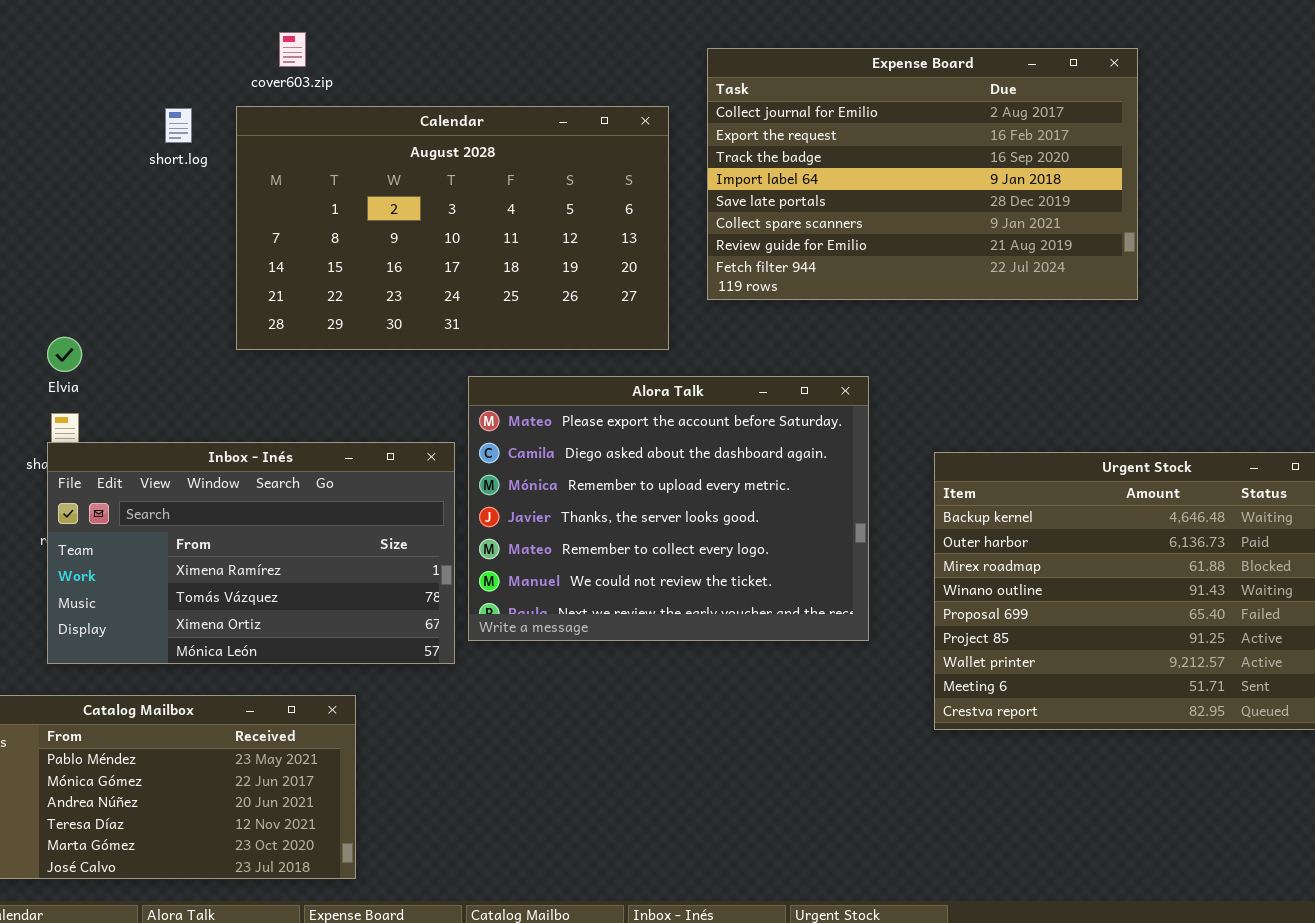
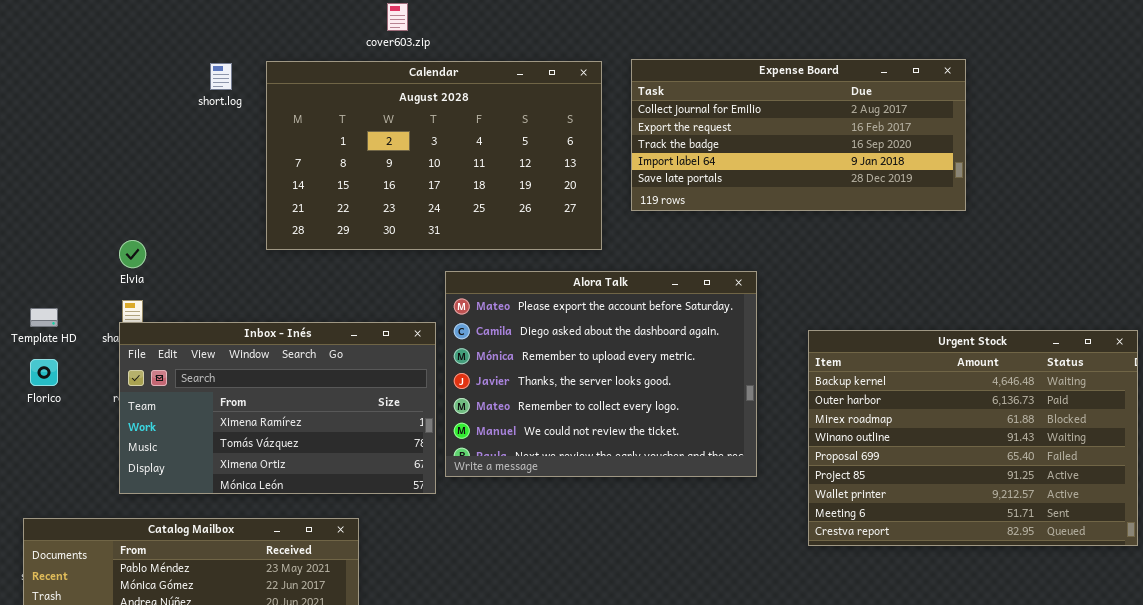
cover603.zip: [279,32,306,67] -> [387,3,408,31], moved
Expense Board: [707,48,1138,300] -> [631,59,966,211], resized

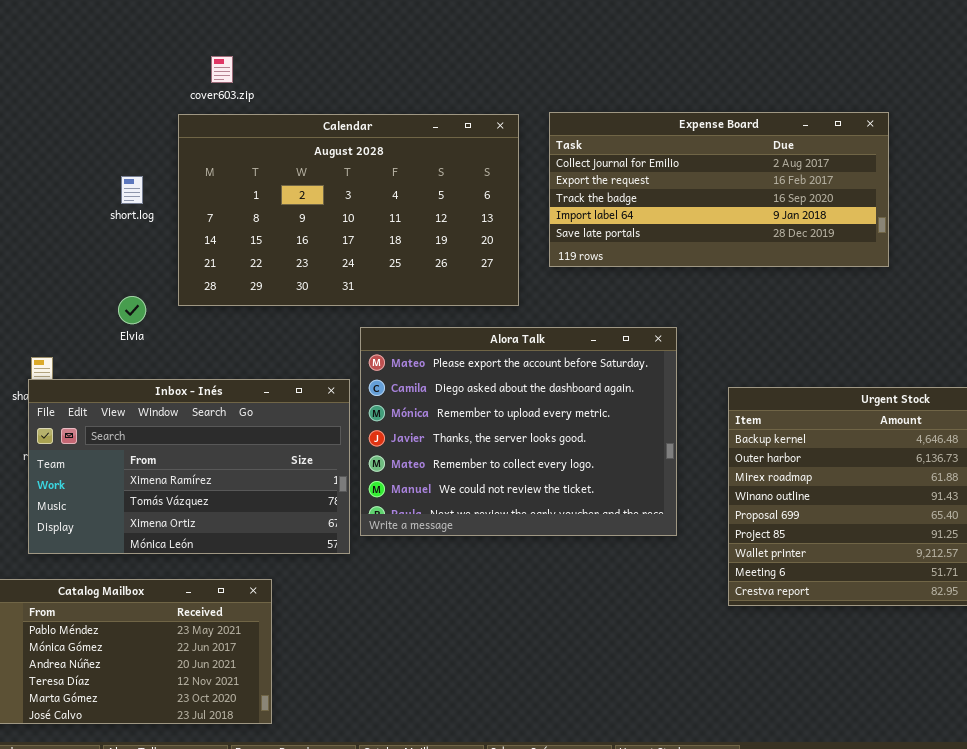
cover603.zip: [387,3,408,31] -> [211,56,233,83], moved
short.log: [210,63,232,90] -> [121,176,143,204], moved
Elvia: [119,240,146,268] -> [118,296,146,324], moved

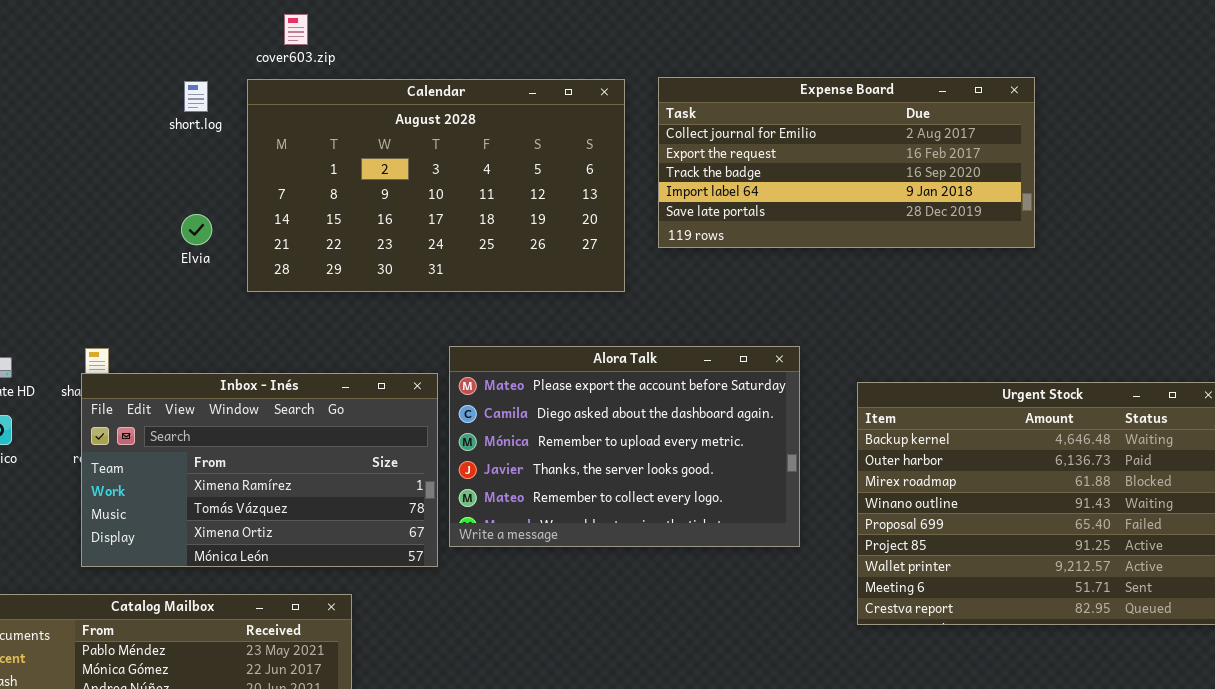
short.log: [121,176,143,204] -> [184,81,208,112], moved
Elvia: [118,296,146,324] -> [181,214,212,245], moved
Alora Talk: [360,327,677,536] -> [449,346,800,547], resized

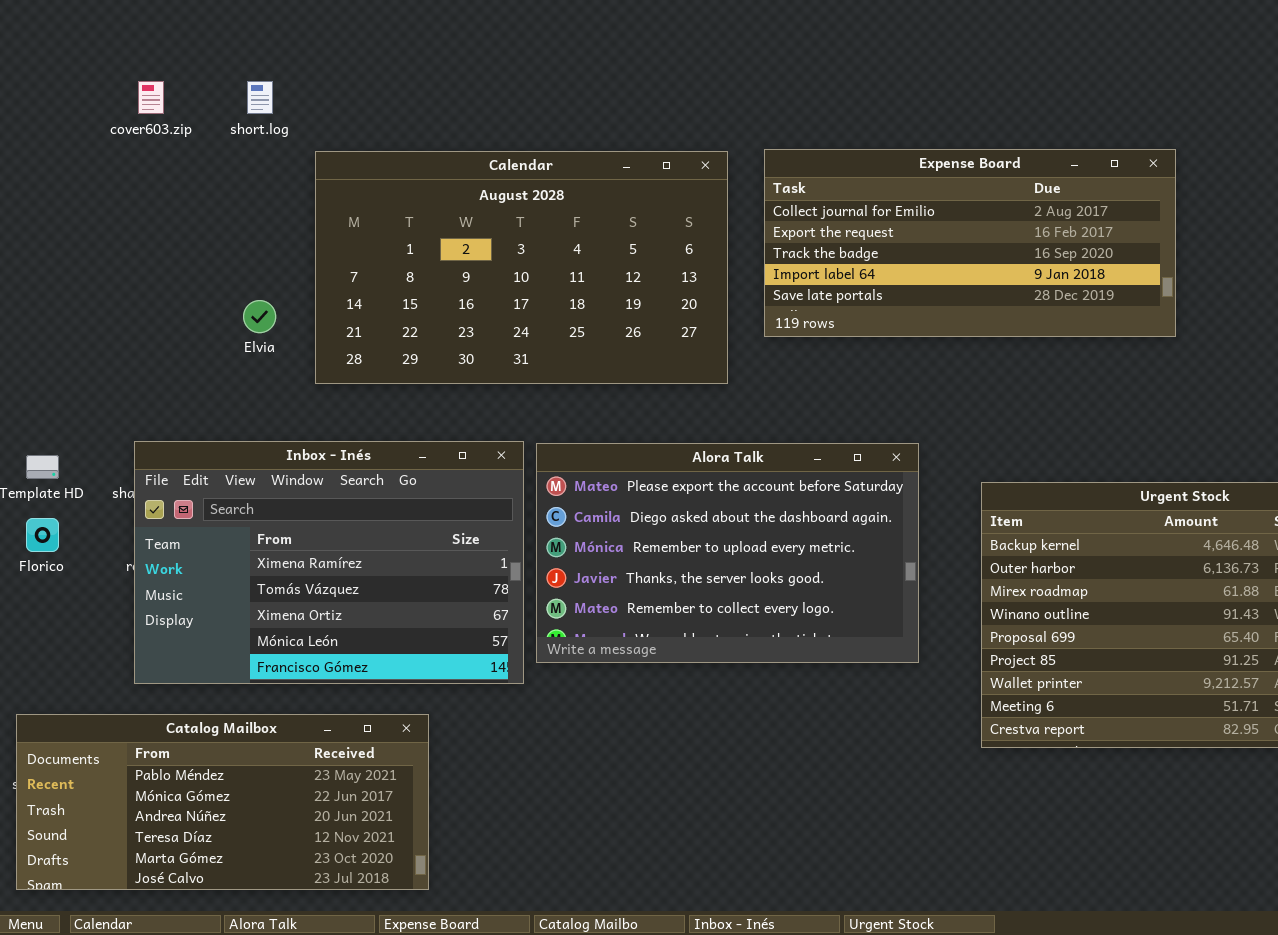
cover603.zip: [284,14,308,45] -> [138,81,164,114], moved
short.log: [184,81,208,112] -> [247,81,273,114], moved
Inbox - Inés: [81,373,438,567] -> [134,441,524,684], resized

